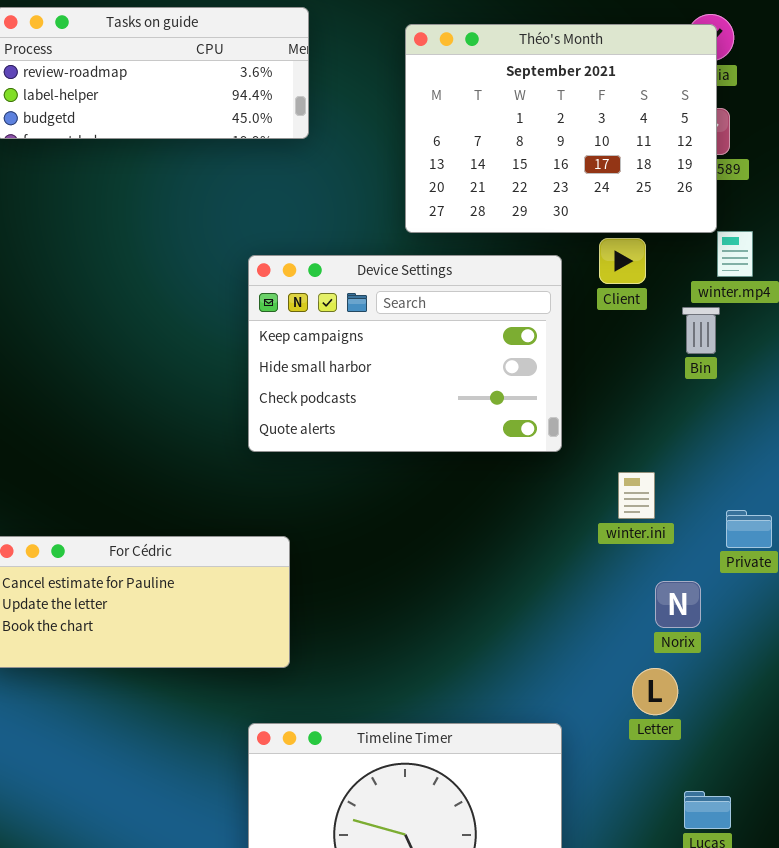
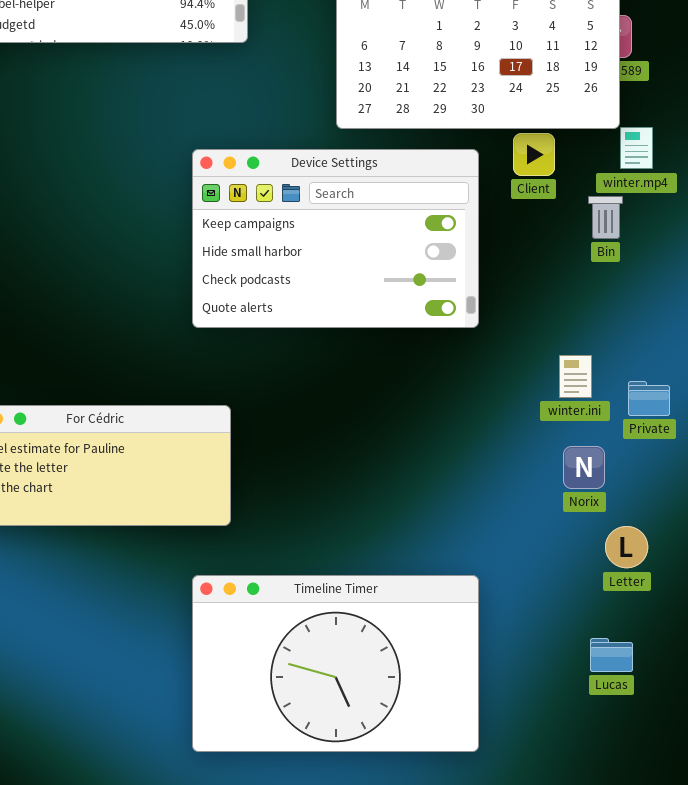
winter.ini: [618,472,655,519] -> [559,355,592,398], moved
Letter: [632,668,678,715] -> [605,526,648,568], moved

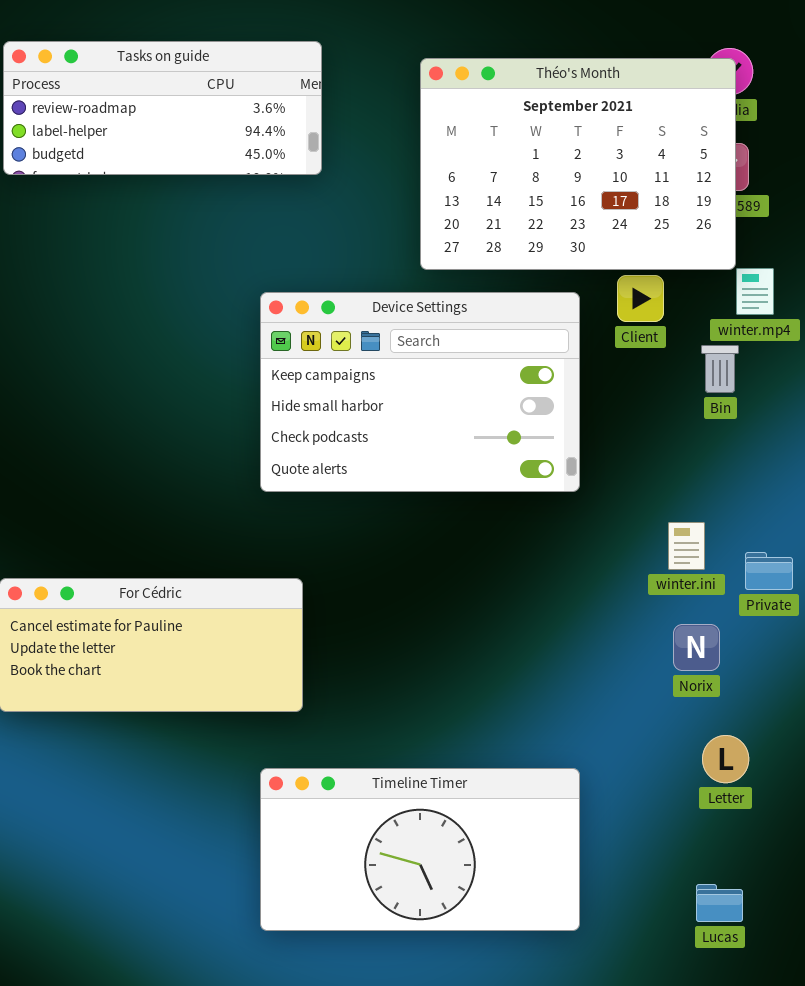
Letter: [605,526,648,568] -> [702,735,749,783], moved
Timeline Timer: [192,575,479,752] -> [260,768,580,931], resized
Lucas: [590,638,633,672] -> [696,884,743,922], moved

